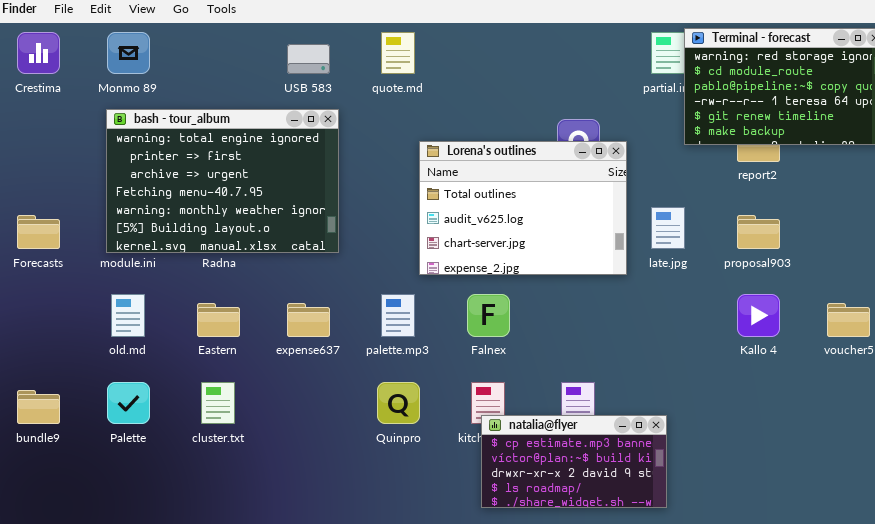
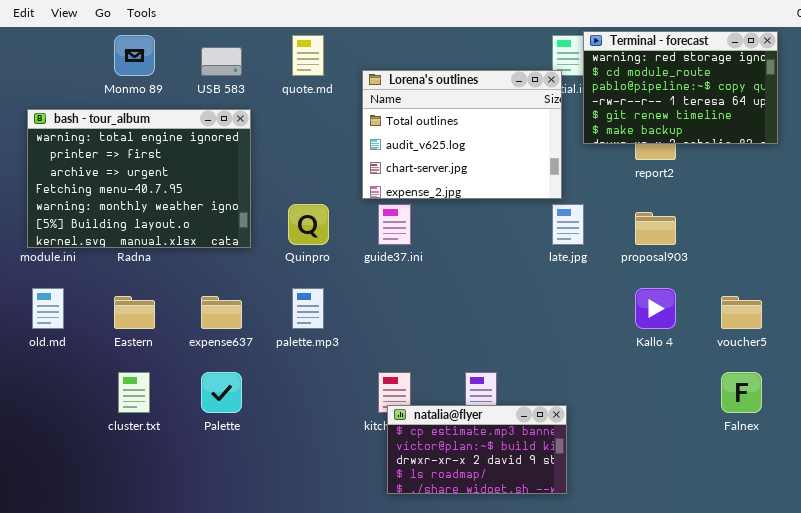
Monmo 89: [107,32,150,74] -> [114,35,155,76], moved
Lorena's outlines: [419,141,627,275] -> [362,70,562,199], moved
Falnex: [467,294,510,337] -> [721,372,762,413], moved
Palette: [107,382,150,424] -> [201,372,242,413], moved
Quinpro: [377,382,420,424] -> [288,204,329,245], moved

